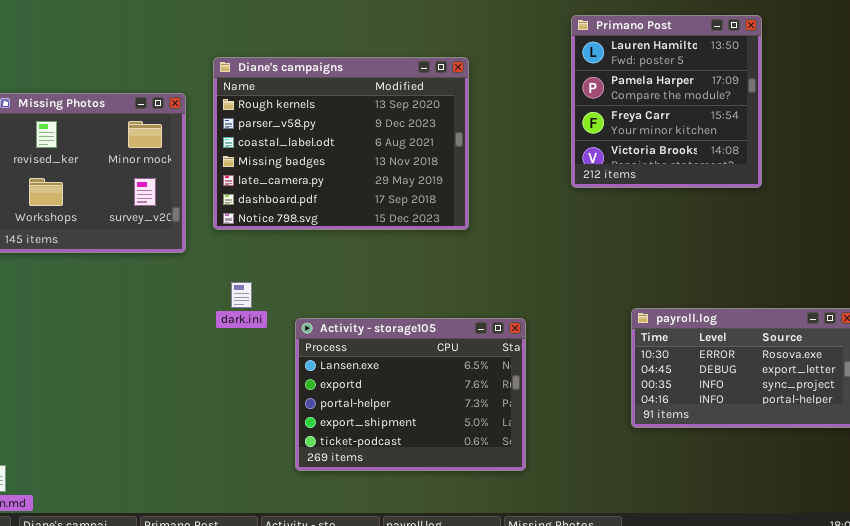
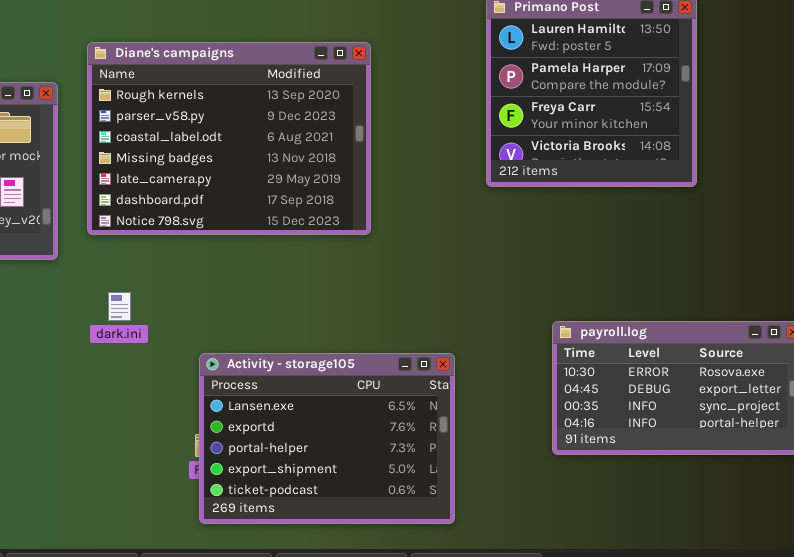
Activity - storage105: [295,318,526,471] -> [199,353,455,524], moved

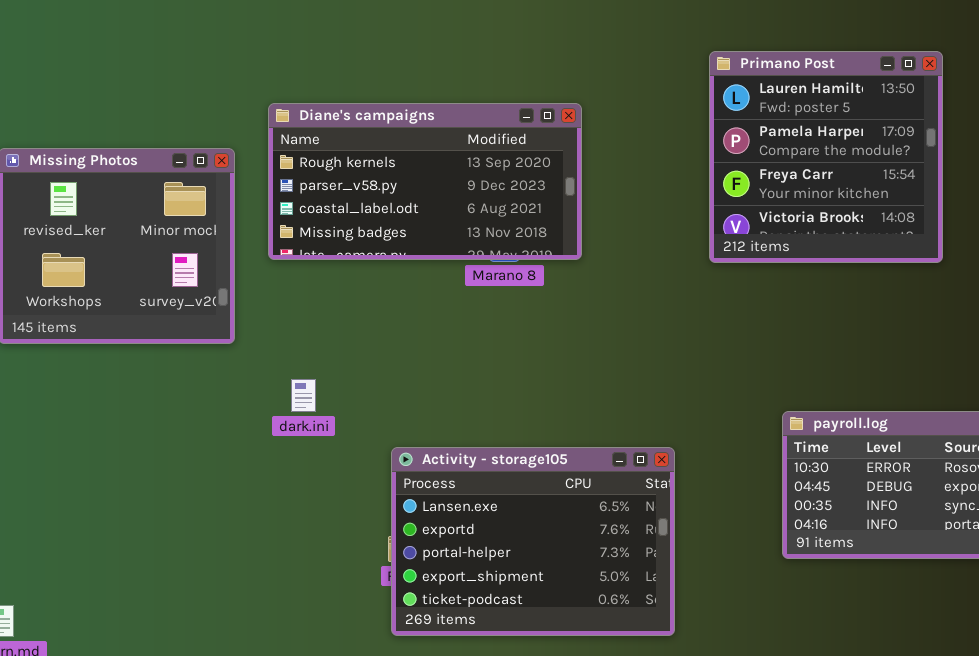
Diane's campaigns: [87,42,371,235] -> [268,103,582,260], resized

